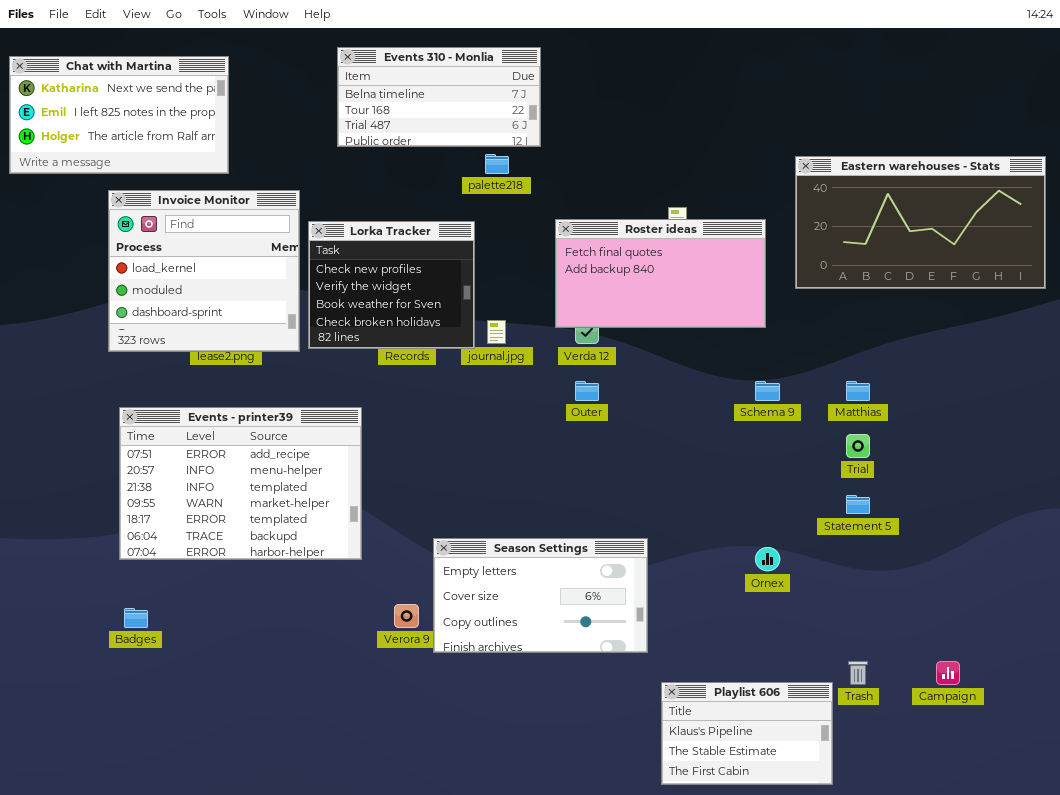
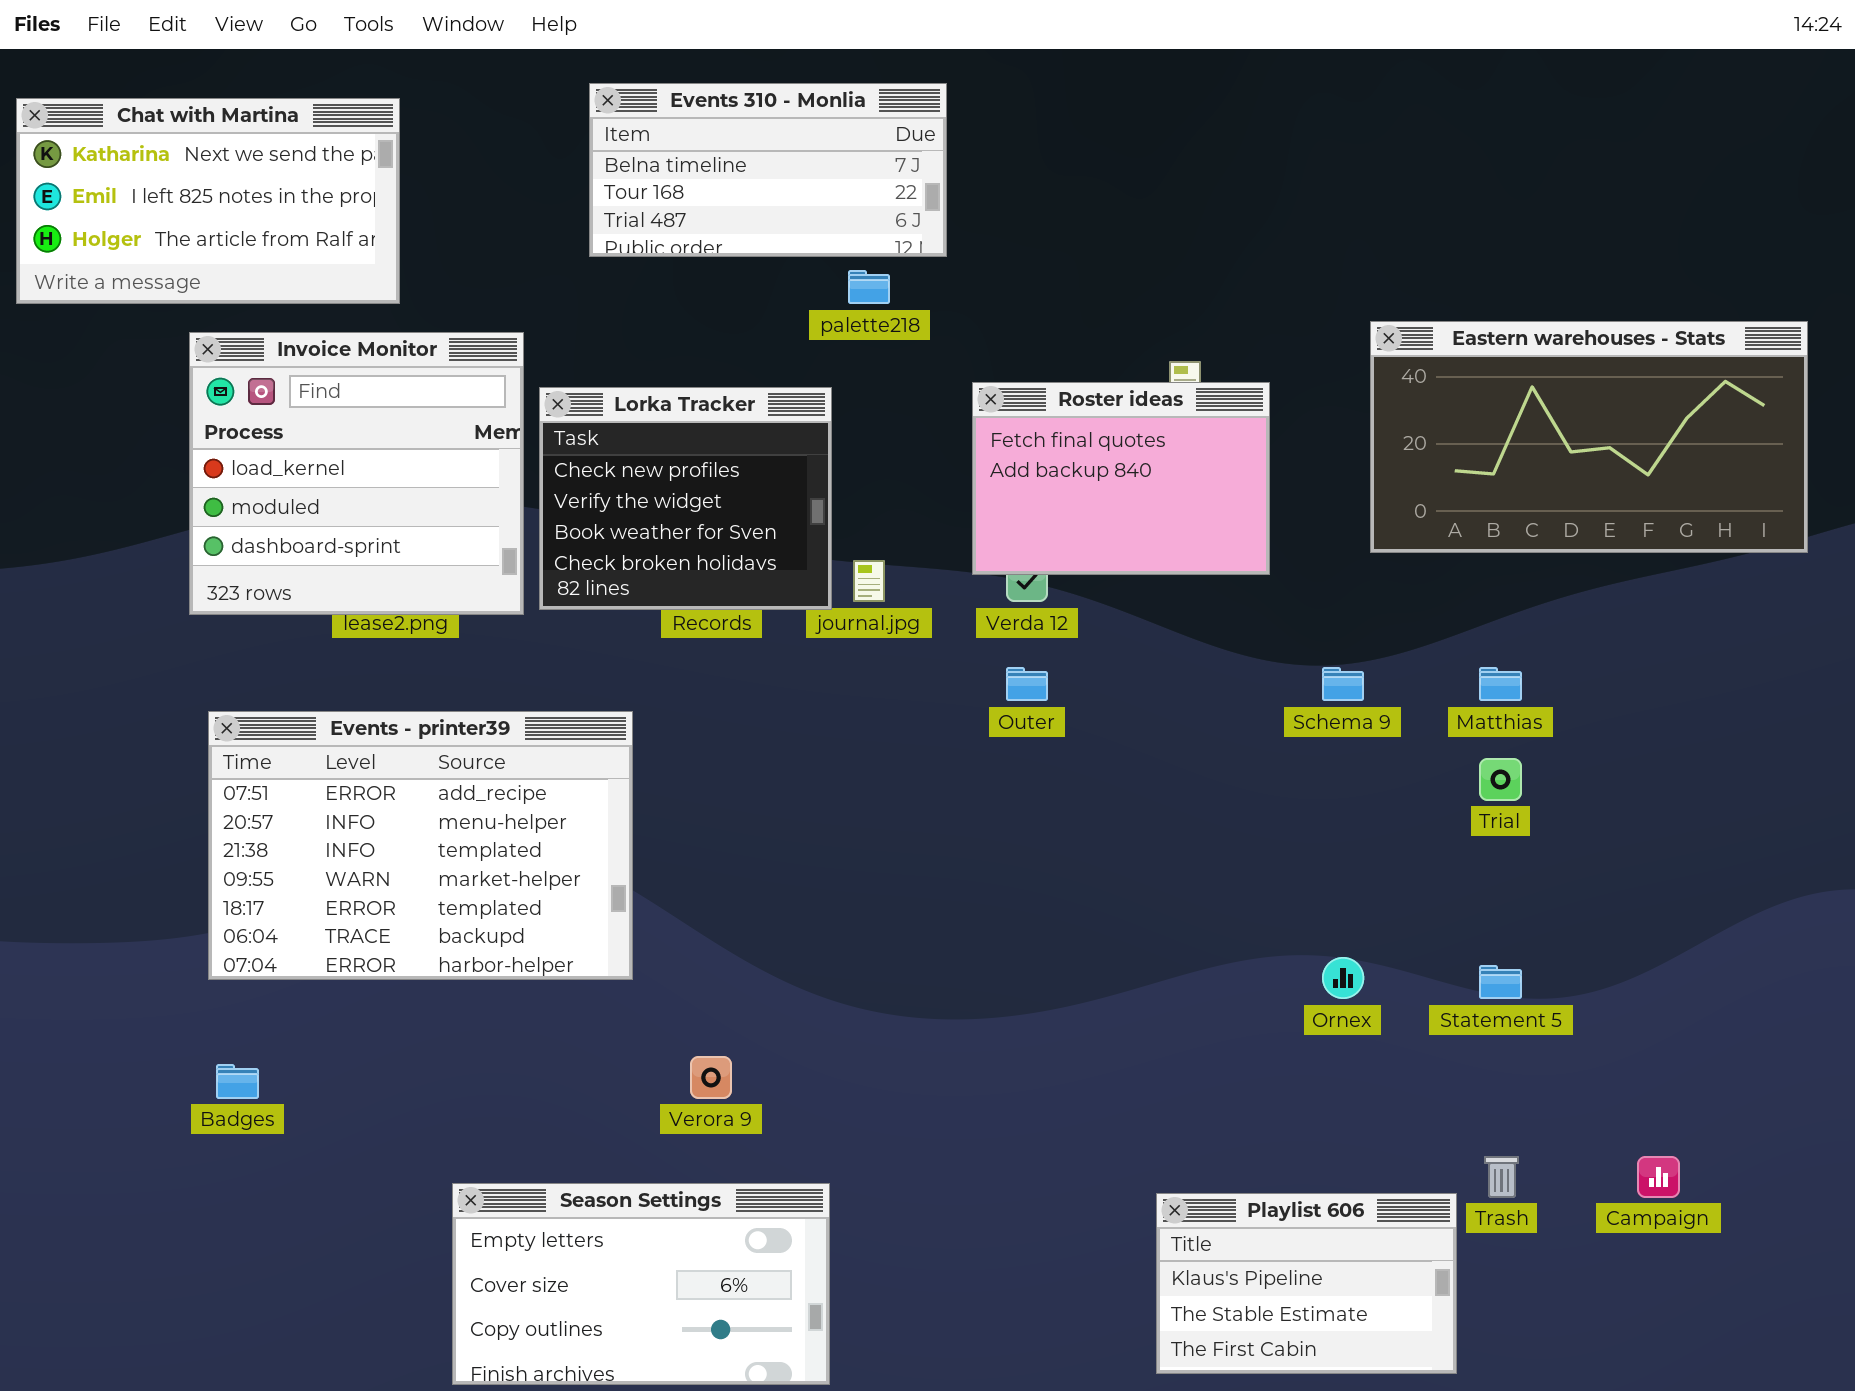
Eastern warehouses - Stats: [795,156,1046,289] -> [1370,321,1808,553], moved
Roster ideas: [555,219,766,328] -> [972,382,1270,575], resized
Statement 5: [846,495,870,514] -> [1479,965,1522,999], moved
Season Settings: [433,538,648,653] -> [452,1183,830,1385], moved

